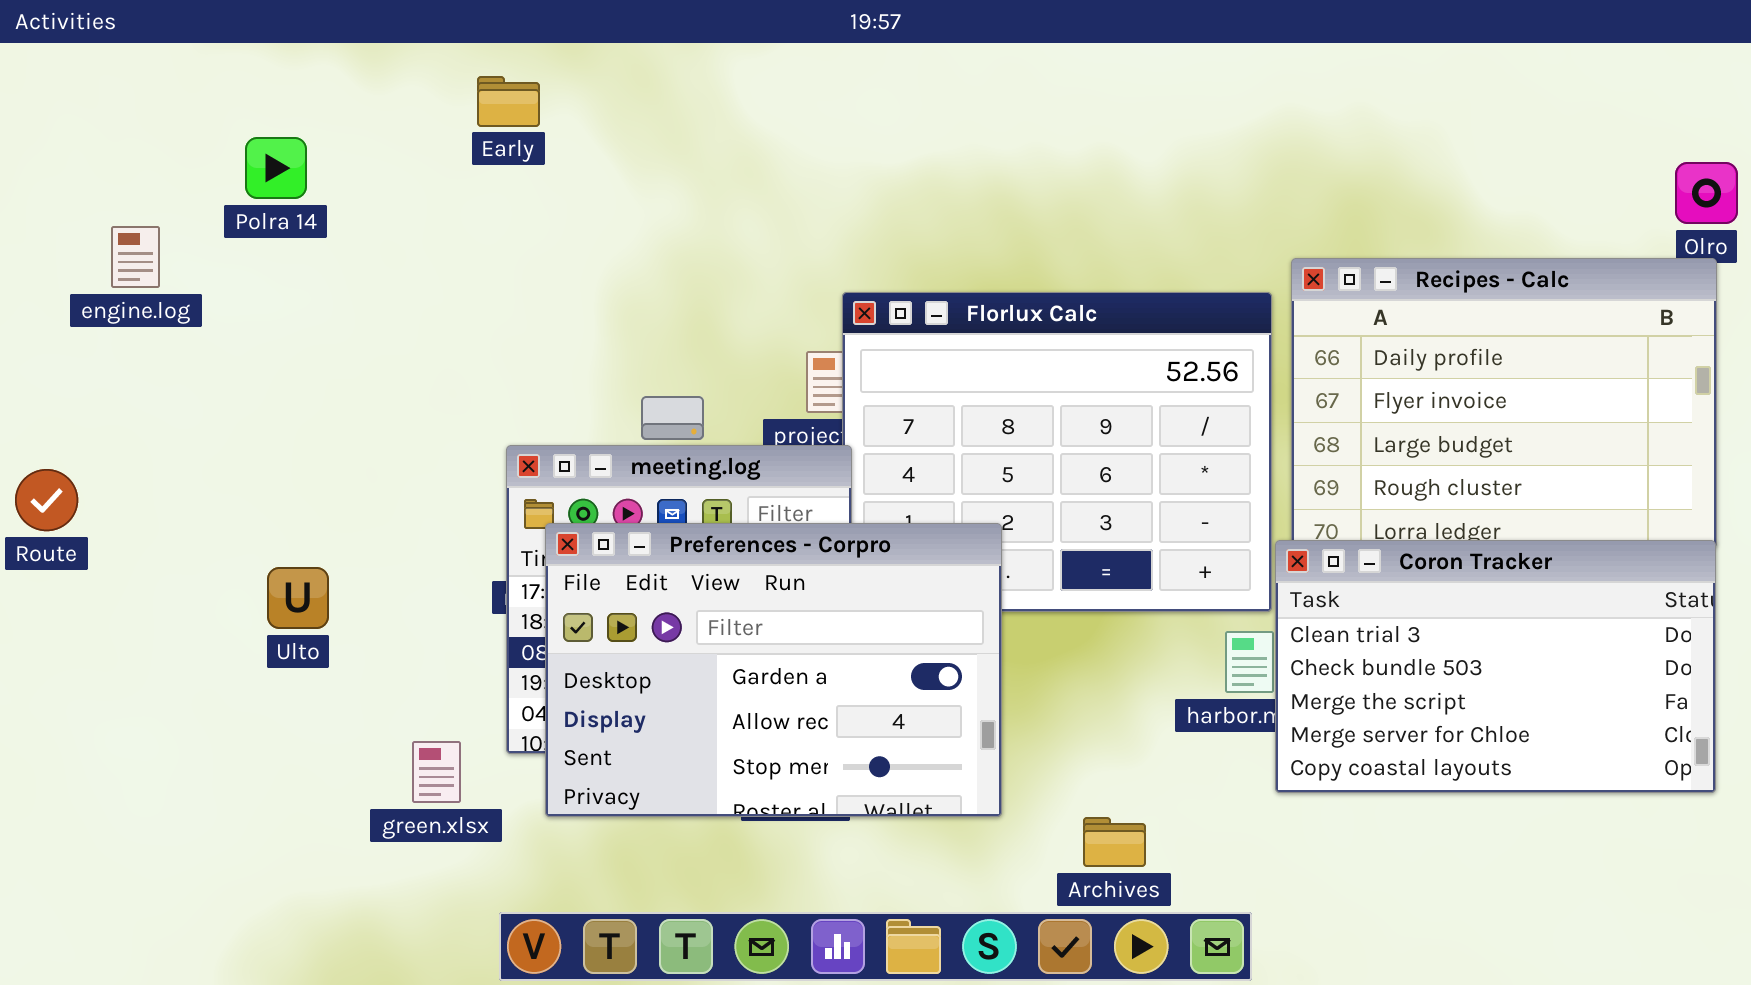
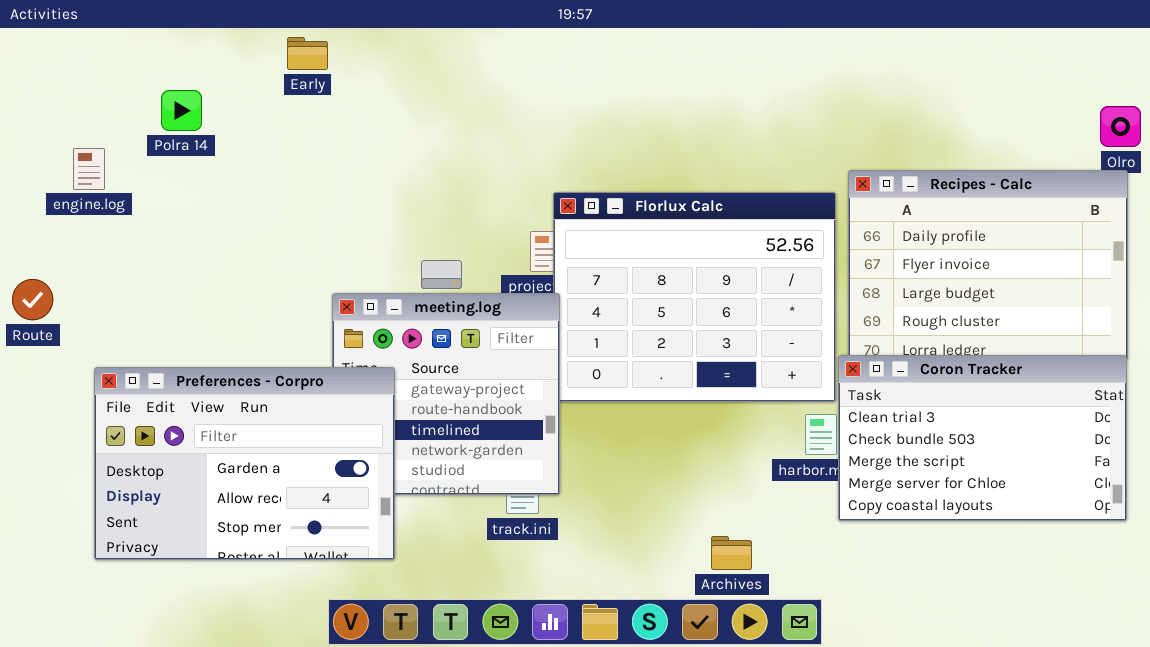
Early: [477,76,540,127] -> [287,37,328,70], moved
Route: [15,469,78,531] -> [12,279,53,320], moved
Preferences - Corpro: [545,523,1002,817] -> [94,367,395,560], moved

